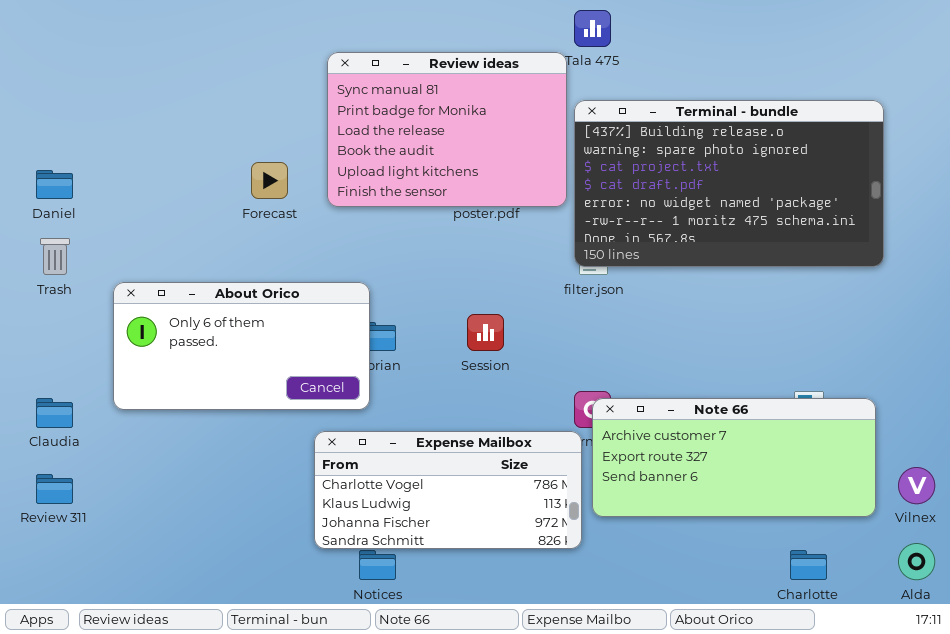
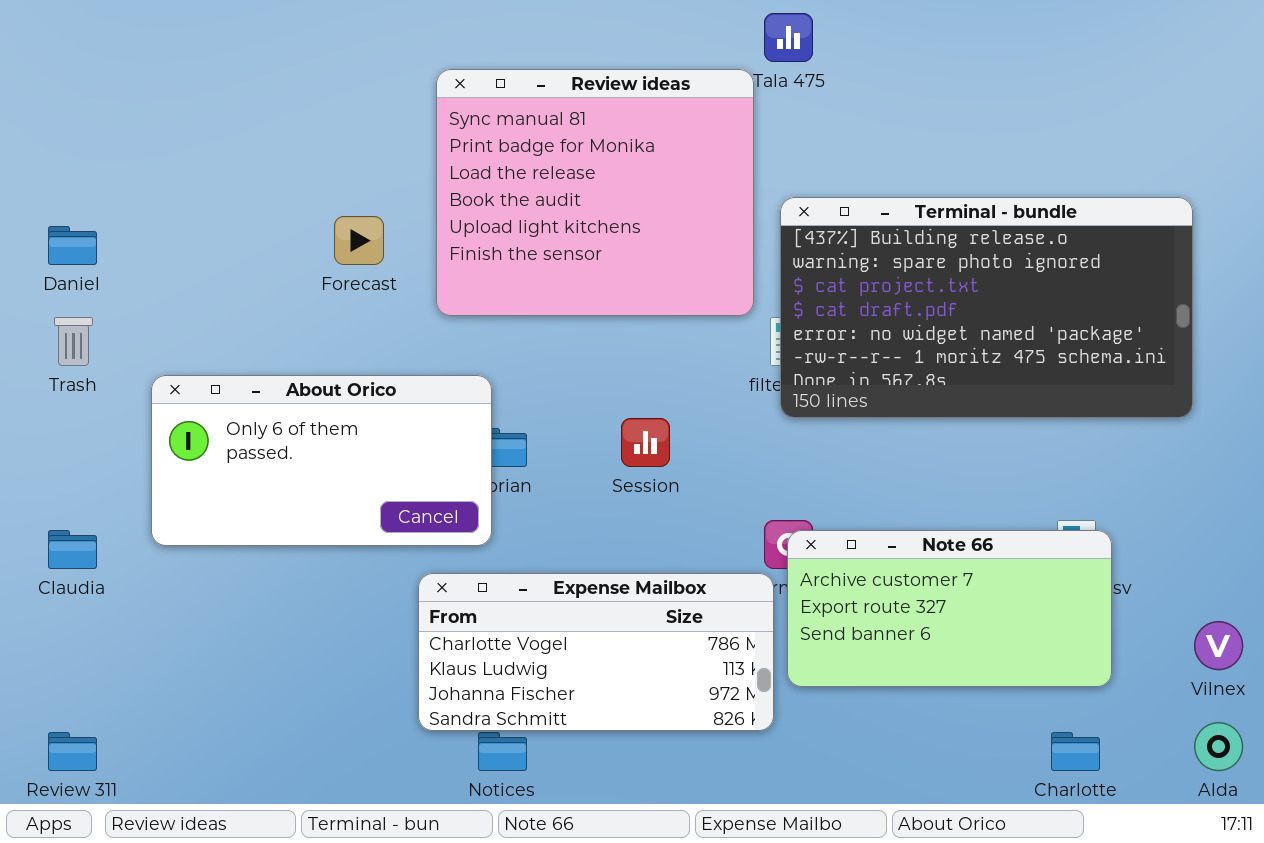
Review ideas: [327,52,567,207] -> [436,69,754,316], resized
Terminal - bundle: [574,100,884,267] -> [780,197,1193,418], moved
Note 66: [592,398,876,517] -> [787,530,1112,687], resized
Review 311: [36,474,73,504] -> [48,732,97,771], moved

